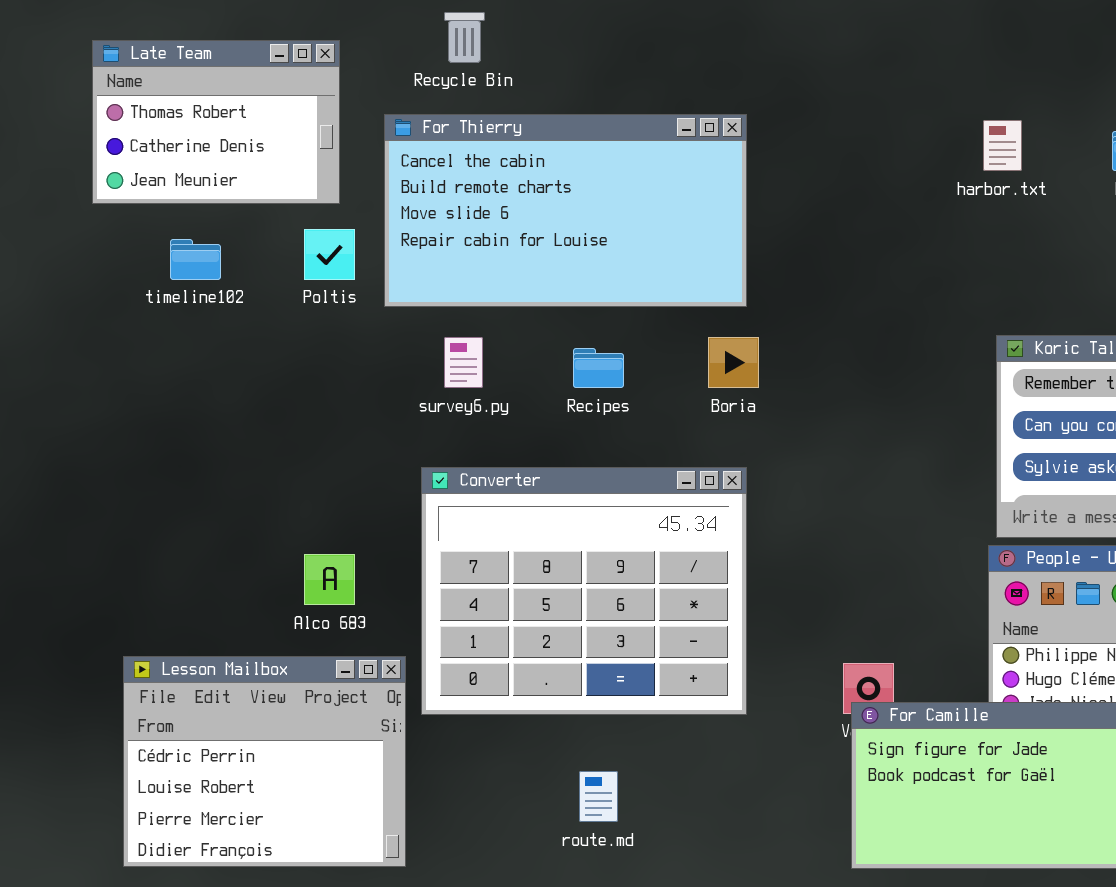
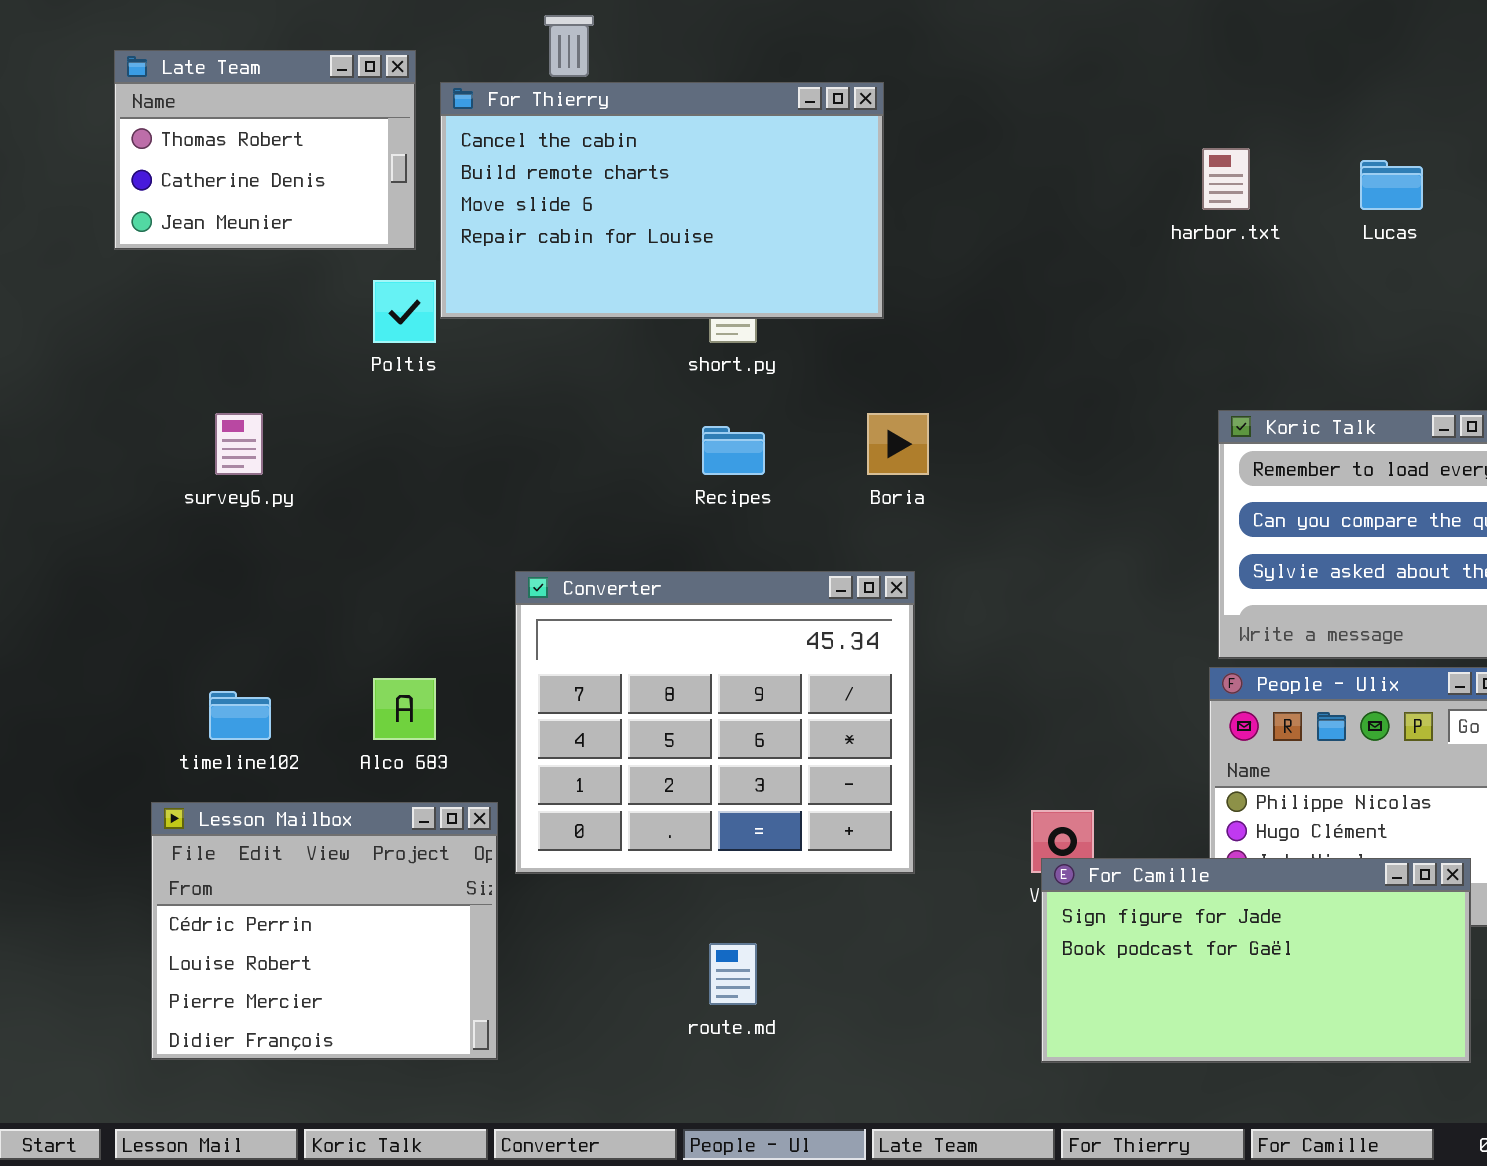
For Thierry: [384,114,747,307] -> [440,82,884,319], moved
timeline102: [170,239,221,280] -> [209,691,271,740], moved
survey6.py: [444,337,483,388] -> [215,413,263,475], moved

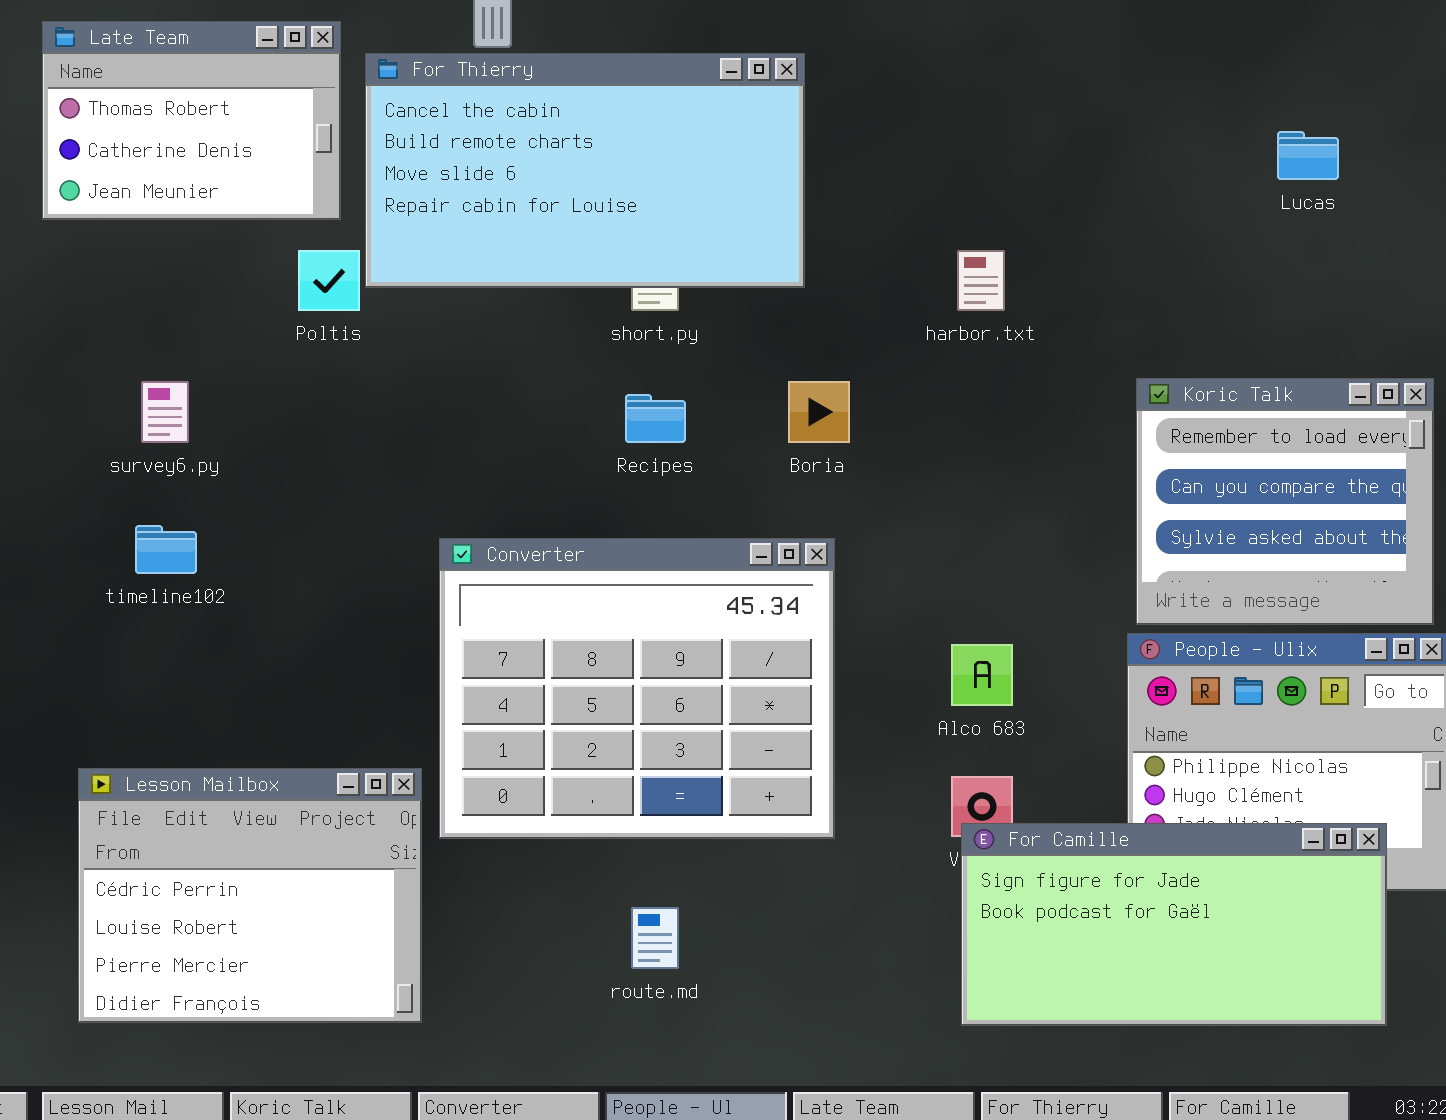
harbor.txt: [1202,148,1250,210] -> [957,250,1005,311], moved
Alco 683: [373,678,436,740] -> [951,644,1013,706], moved
timeline102: [209,691,271,740] -> [135,525,197,574], moved

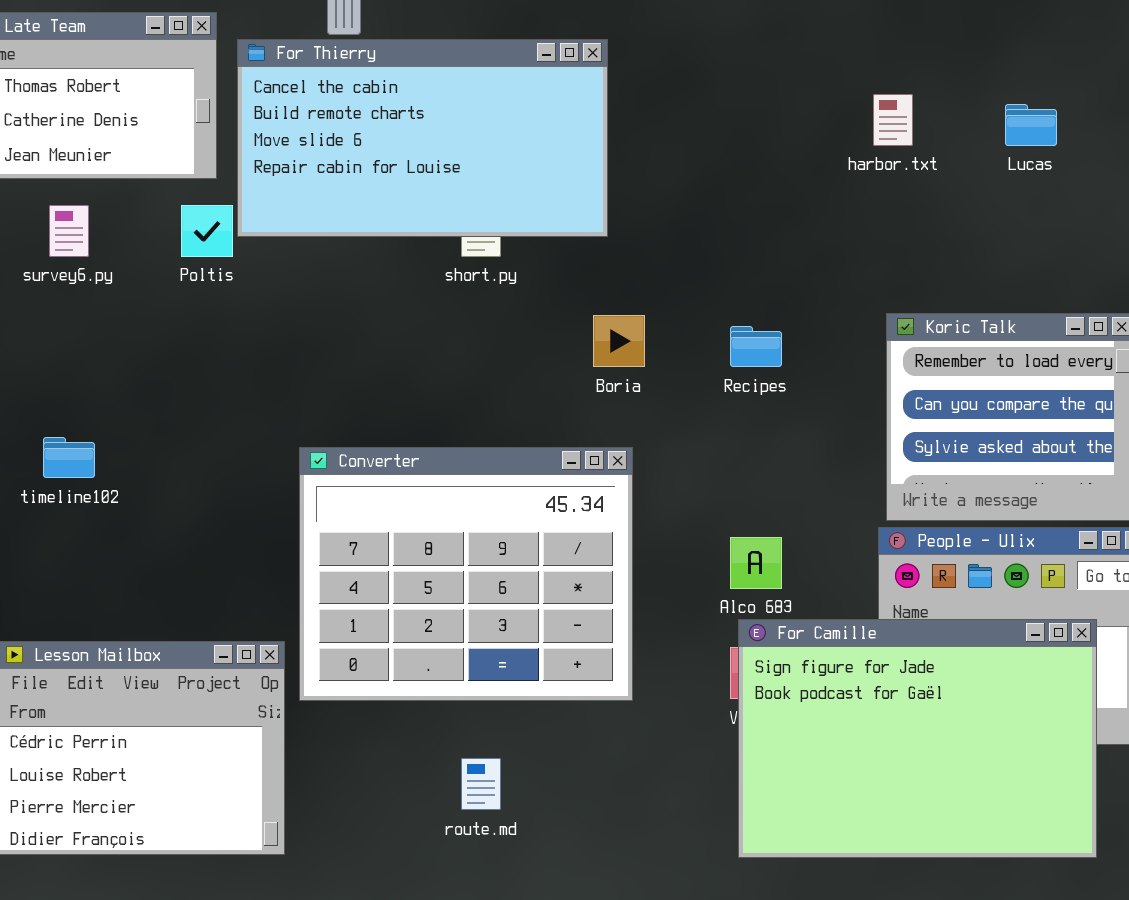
harbor.txt: [957,250,1005,311] -> [873,94,913,146], moved
survey6.py: [141,381,189,443] -> [49,205,89,257], moved
Recipes: [625,394,686,443] -> [730,326,782,367], moved
For Camille: [961,823,1387,1026] -> [738,619,1097,858], resized

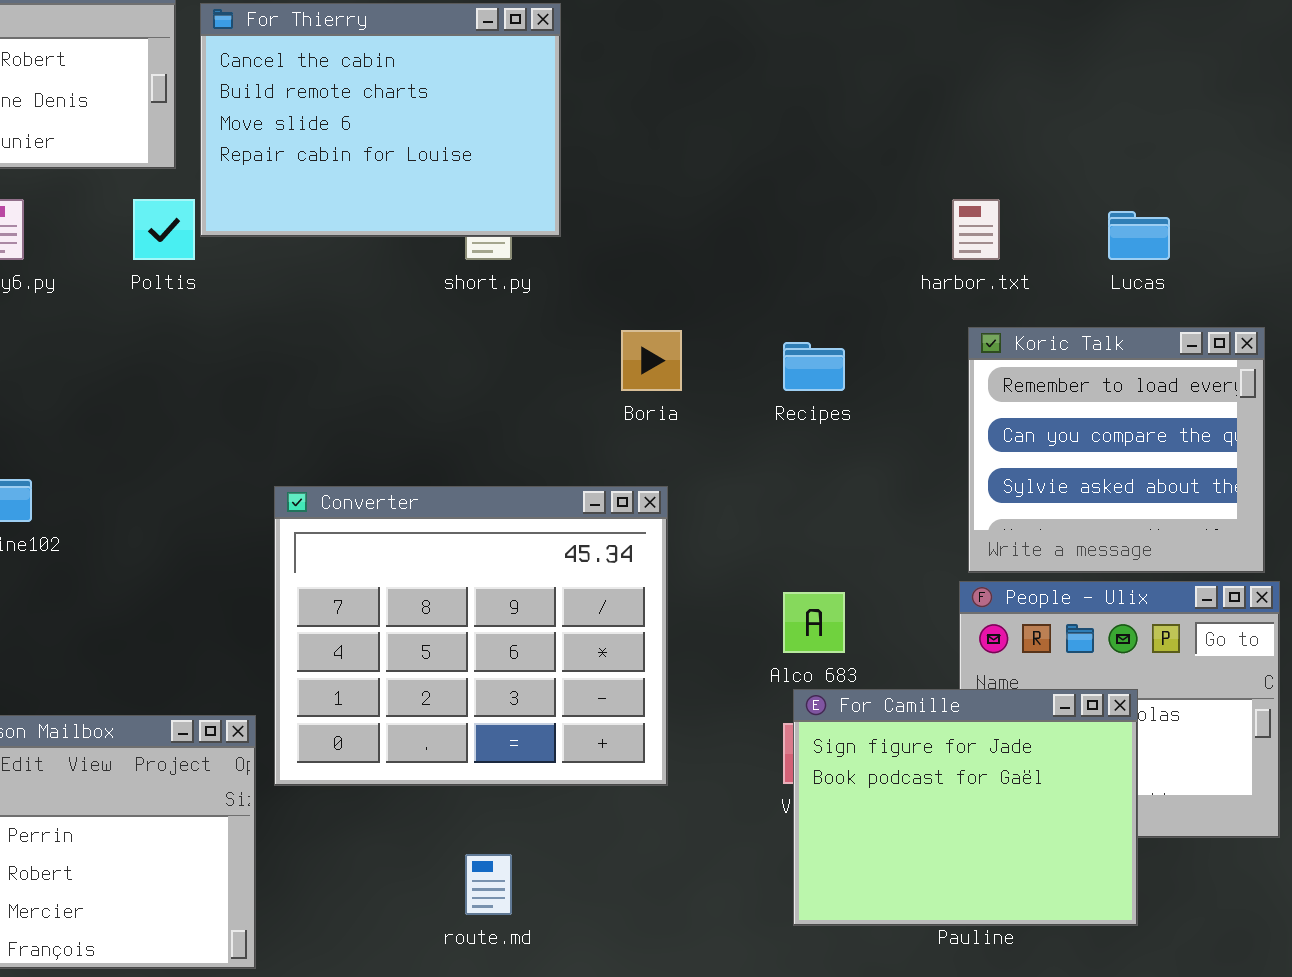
For Thierry: [237,39,608,237] -> [200,3,561,237], resized
harbor.txt: [873,94,913,146] -> [952,199,1000,260], moved
Lucas: [1005,104,1057,146] -> [1108,211,1170,260], moved
For Camille: [738,619,1097,858] -> [793,689,1138,926], resized

